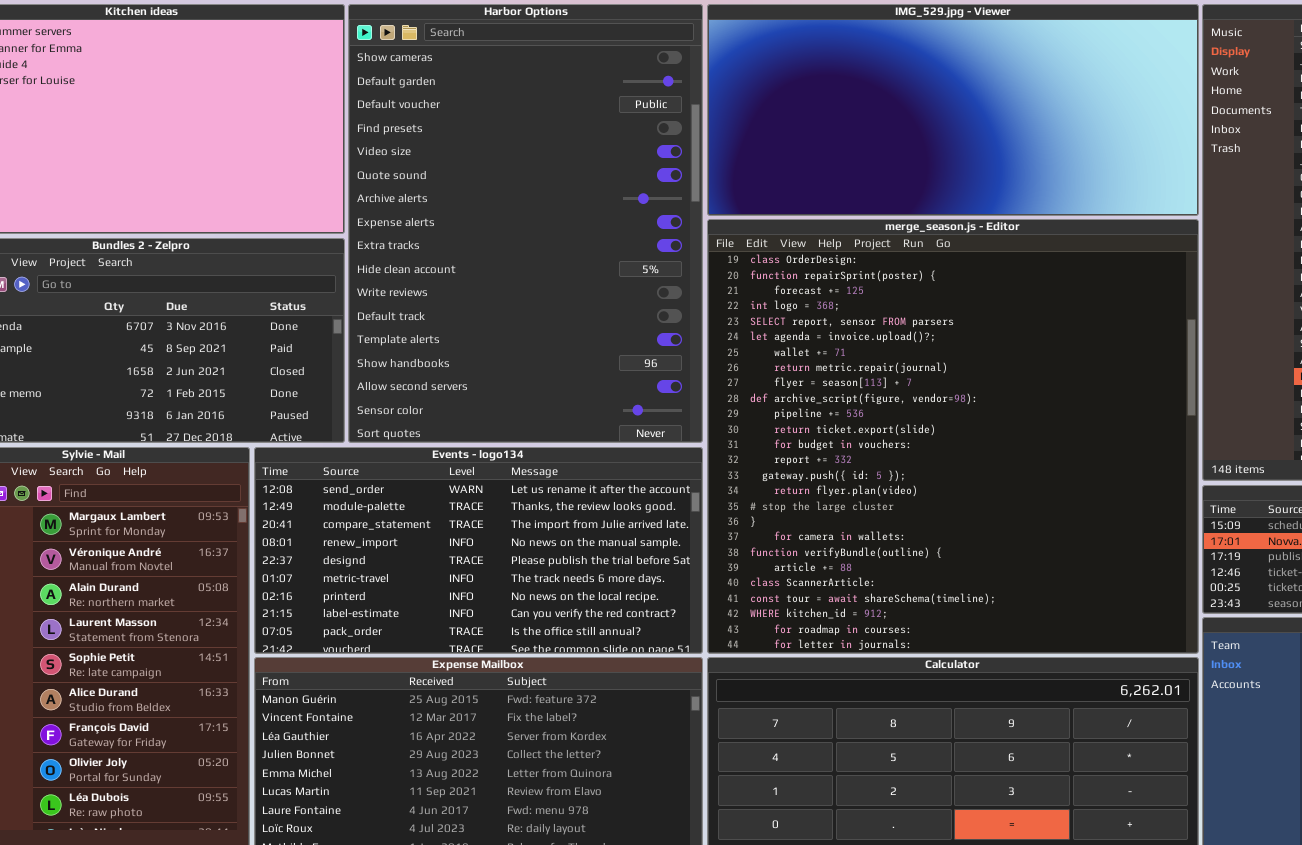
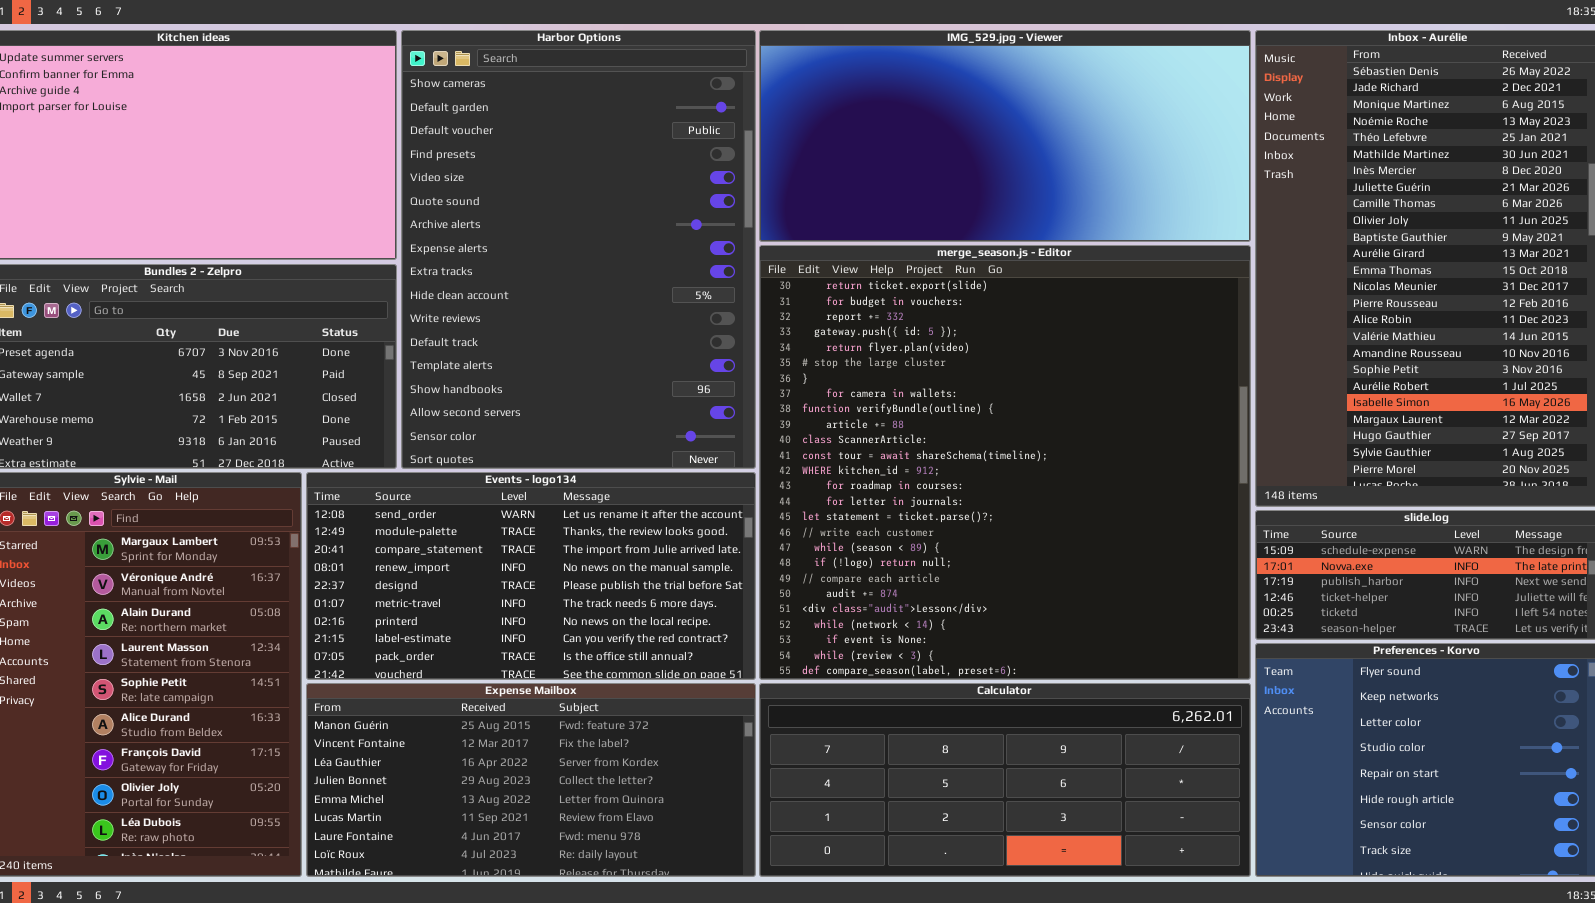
merge_season.js - Editor: [707,219,1199,654] -> [759,245,1251,680], scrolled down 11 rows

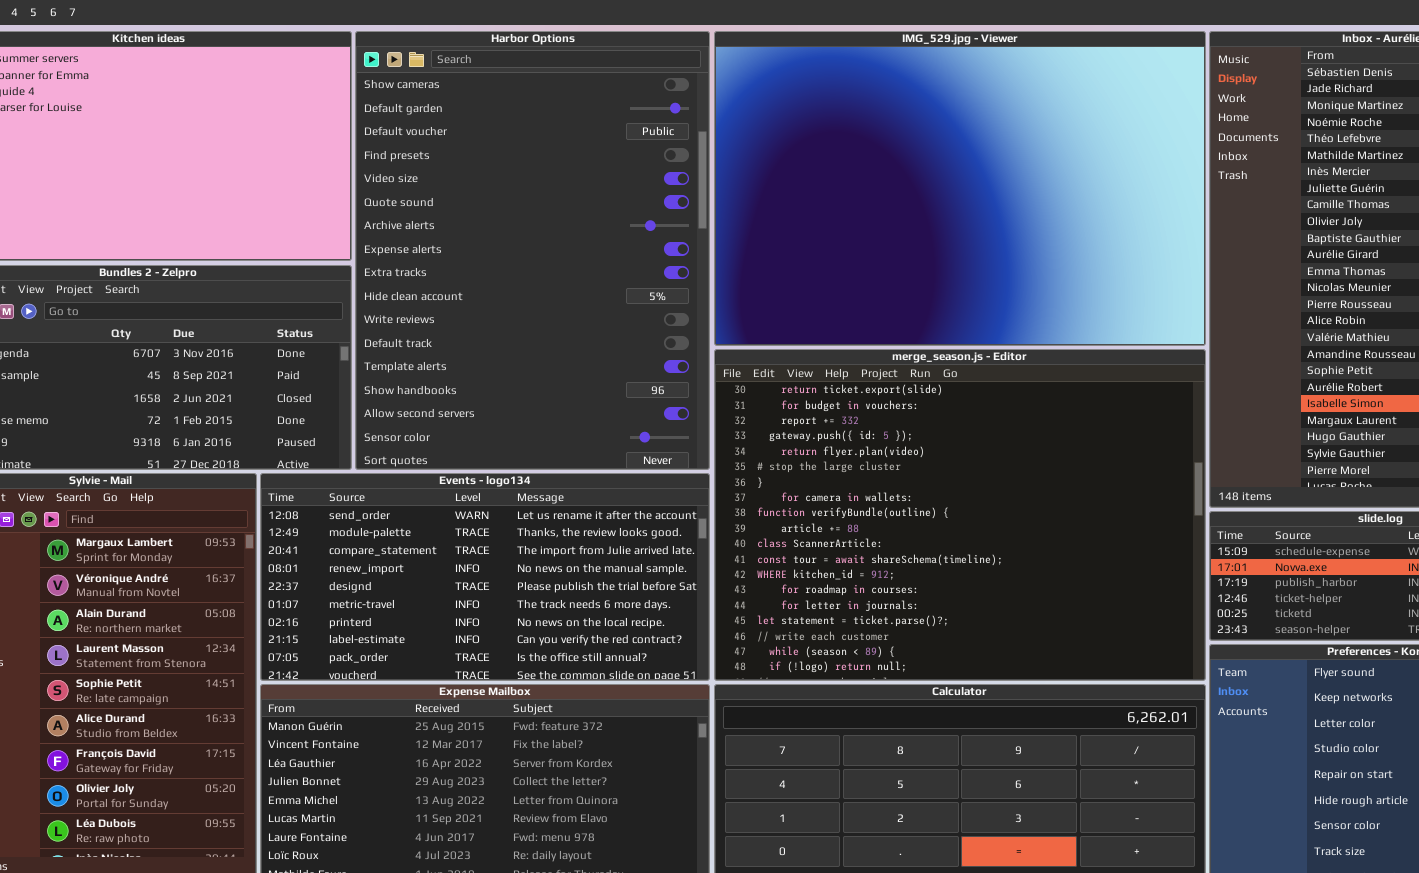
IMG_529.jpg - Viewer: [759,30,1251,242] -> [714,31,1206,346], resized
merge_season.js - Editor: [759,245,1251,680] -> [714,349,1206,681], resized

